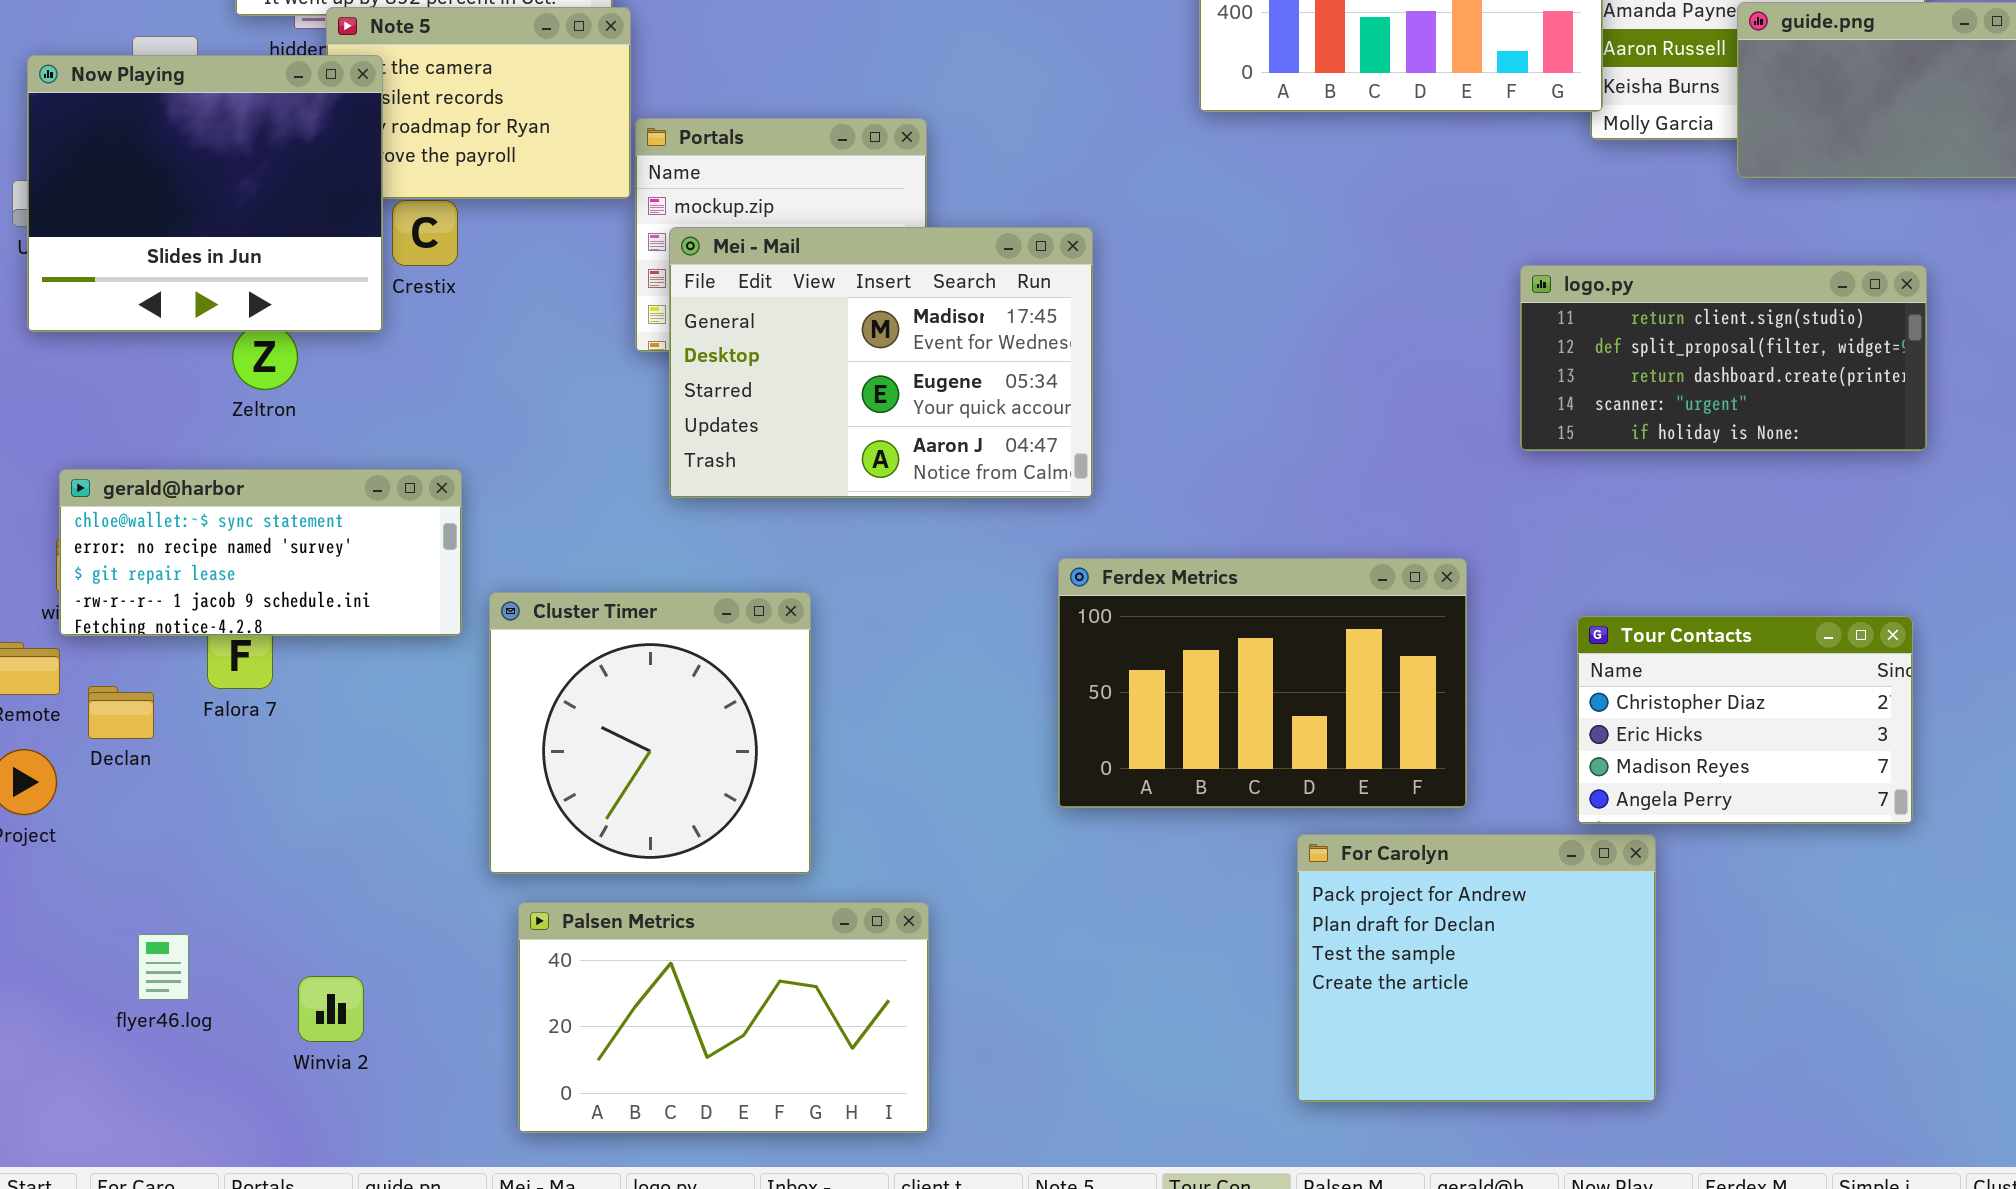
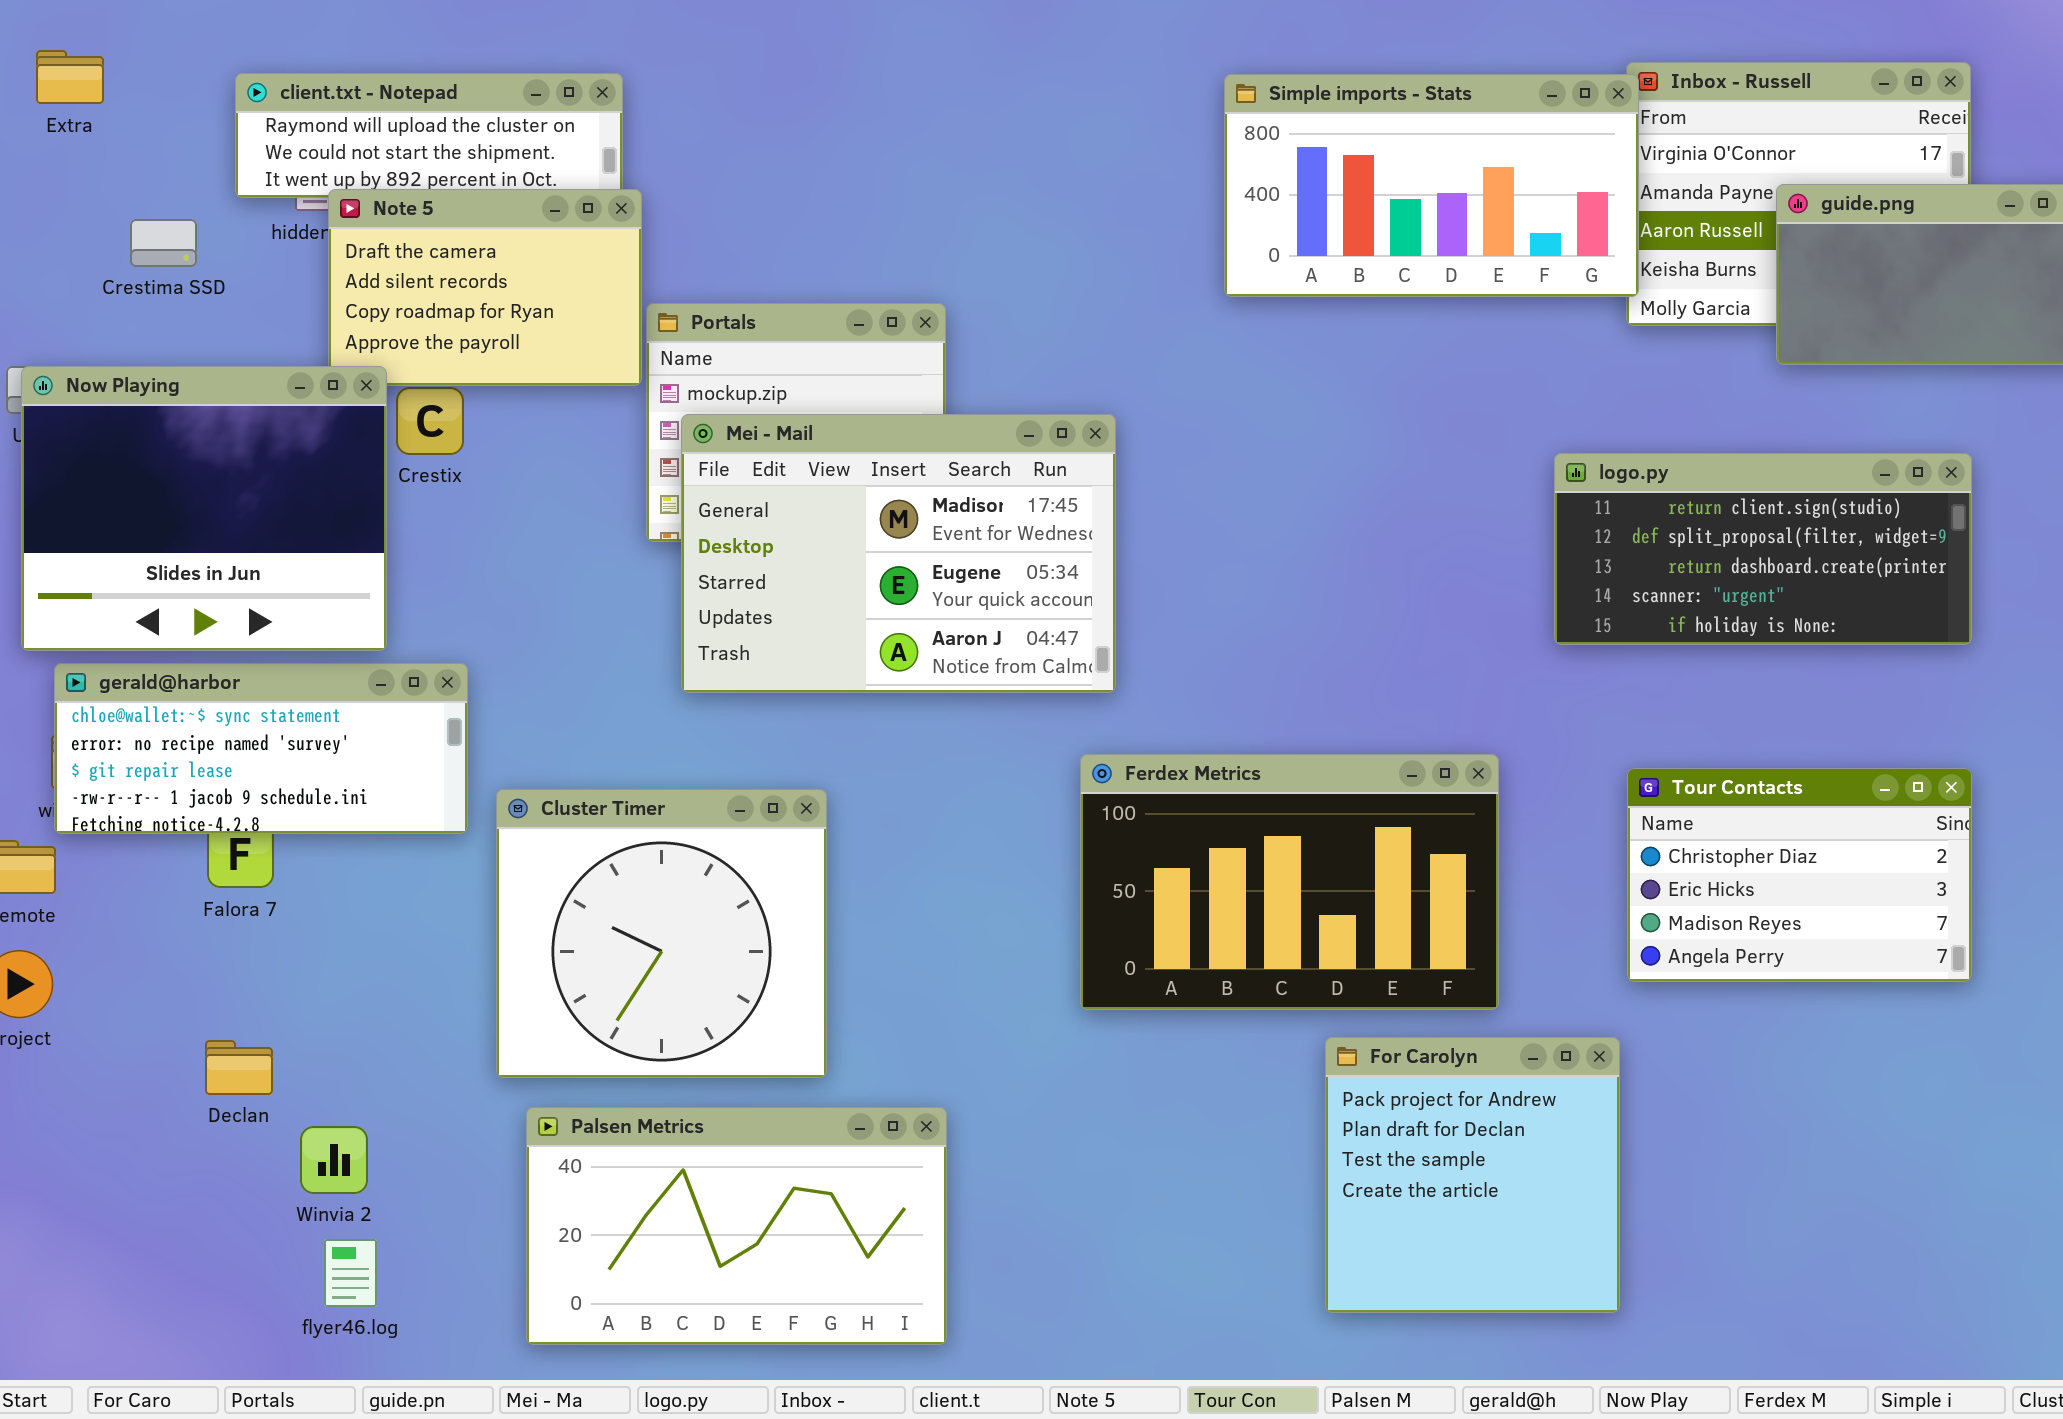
Now Playing: [27,55,383,332] -> [21,366,387,651], moved
Tour Contacts: [1577,616,1913,824] -> [1627,768,1972,982], moved
Declan: [88,686,154,739] -> [205,1040,273,1095], moved
For Carolyn: [1297,834,1656,1102] -> [1325,1037,1620,1313], resized
flyer46.log: [138,934,189,1000] -> [324,1239,377,1307], moved
Winvia 2: [298,976,364,1042] -> [300,1126,368,1194], moved

